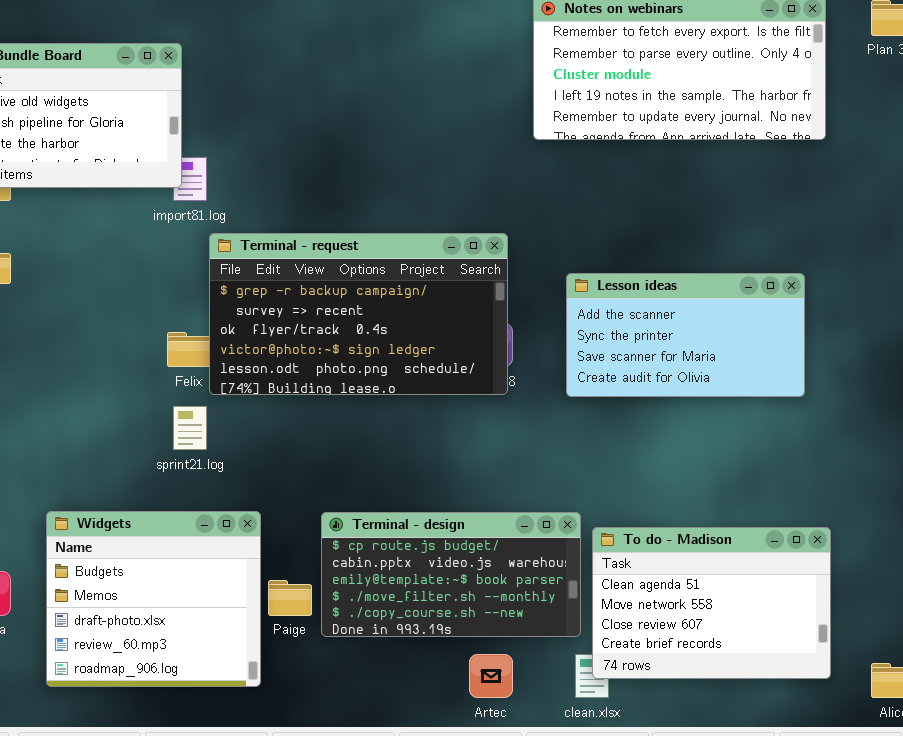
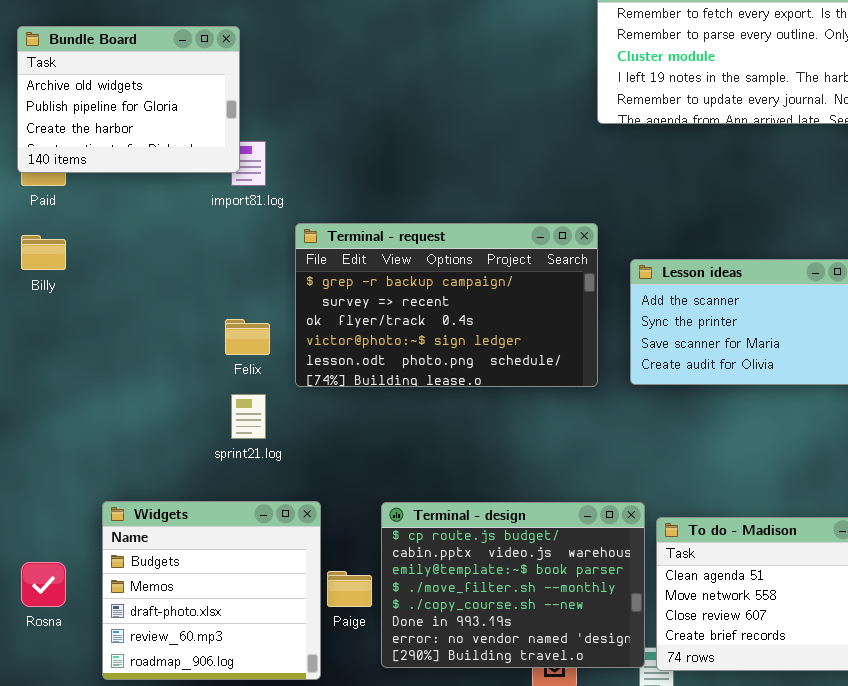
Terminal - request: [209,233,508,395] -> [295,223,598,387], moved
Terminal - design: [321,512,581,637] -> [381,502,645,668], resized

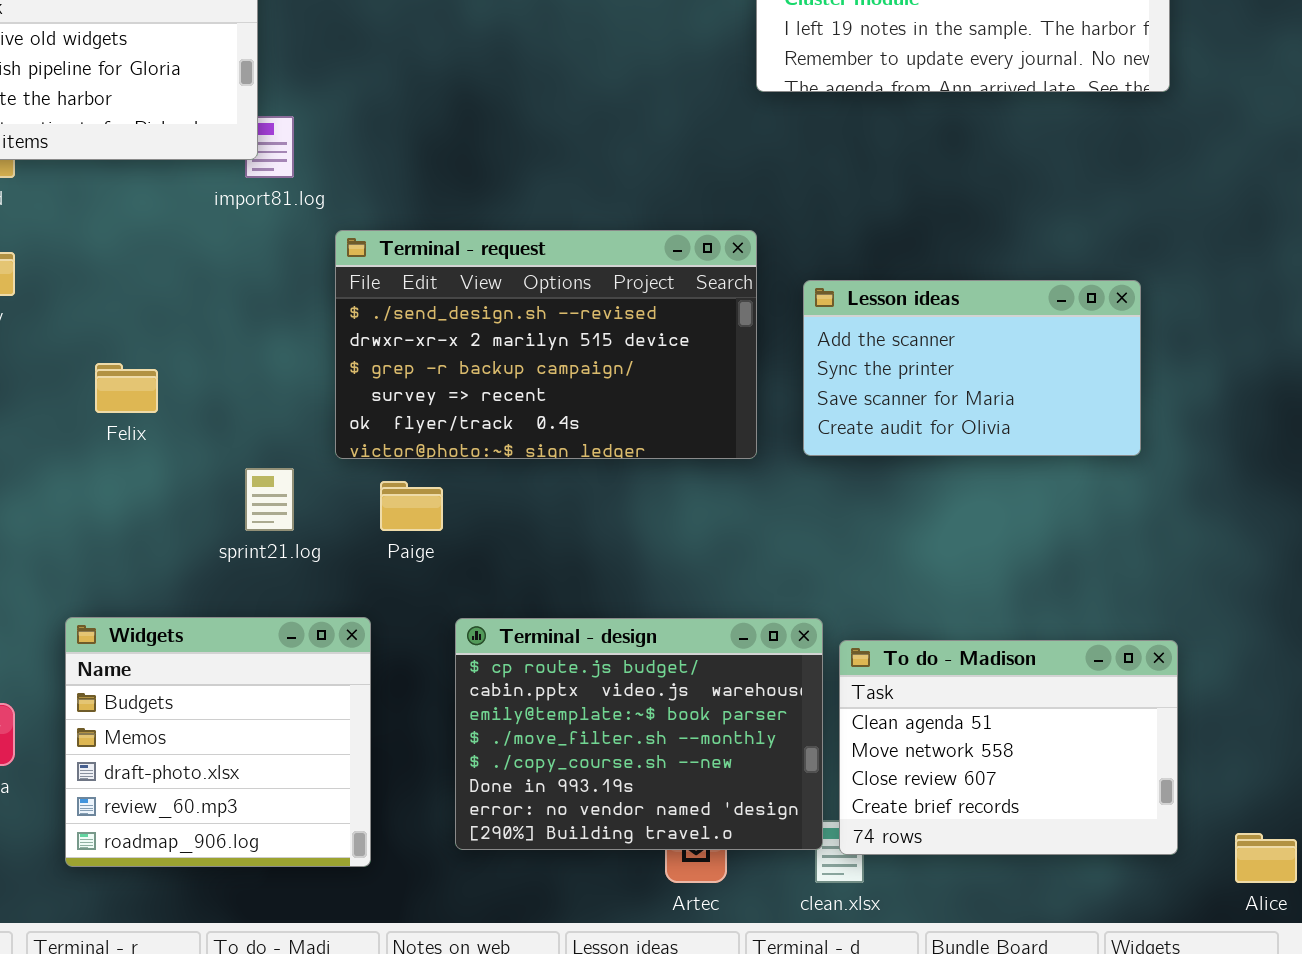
Terminal - request: [295,223,598,387] -> [335,230,757,459], scrolled up 2 rows
Felix: [225,319,270,355] -> [95,363,158,413], moved
Paige: [327,571,372,607] -> [380,481,443,531], moved

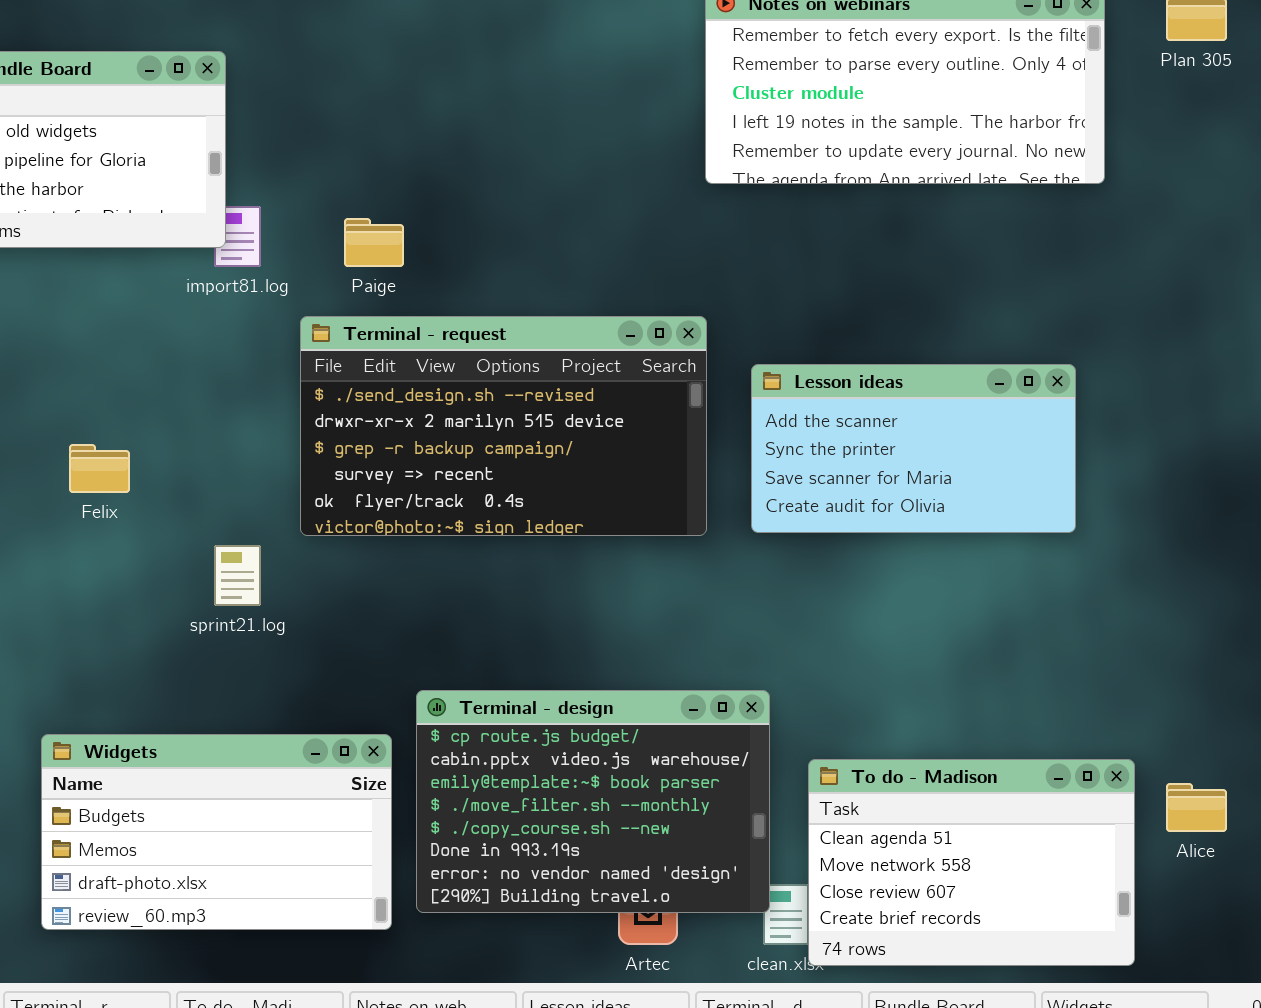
Paige: [380,481,443,531] -> [344,218,404,267], moved
Widgets: [65,617,371,867] -> [41,734,392,930], resized
To do - Madison: [839,640,1178,855] -> [808,759,1135,966], moved
Alice: [1235,833,1297,883] -> [1166,783,1227,832], moved

